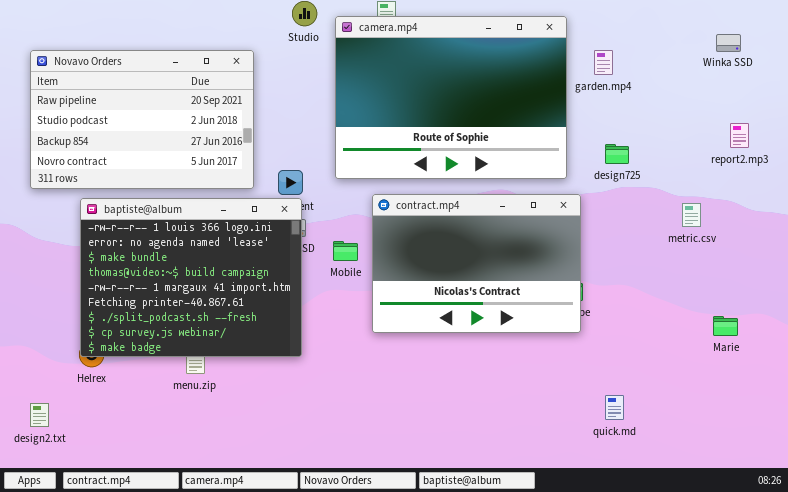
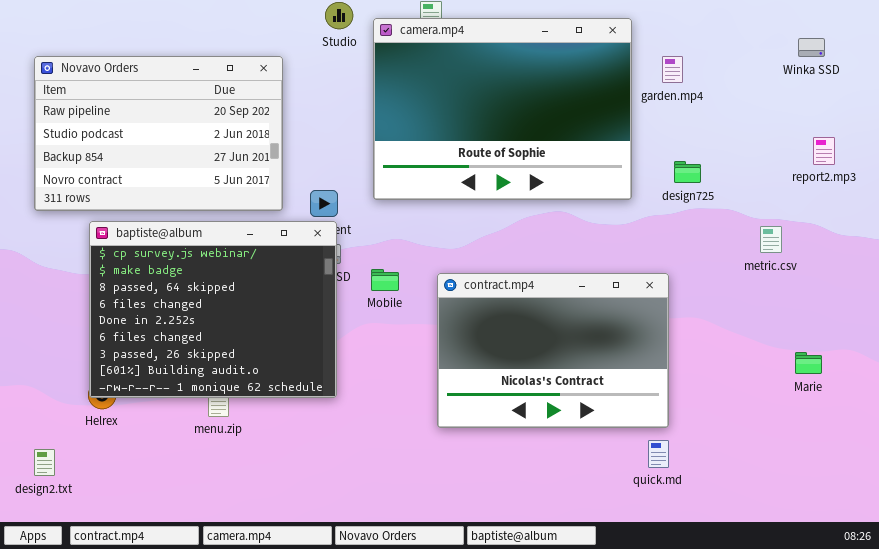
contract.mp4: [372,194,581,333] -> [437,273,669,428], moved
baptiste@album: [80,198,302,357] -> [89,221,337,398], scrolled down 7 rows
quick.md: [605,395,624,420] -> [648,440,669,468], moved

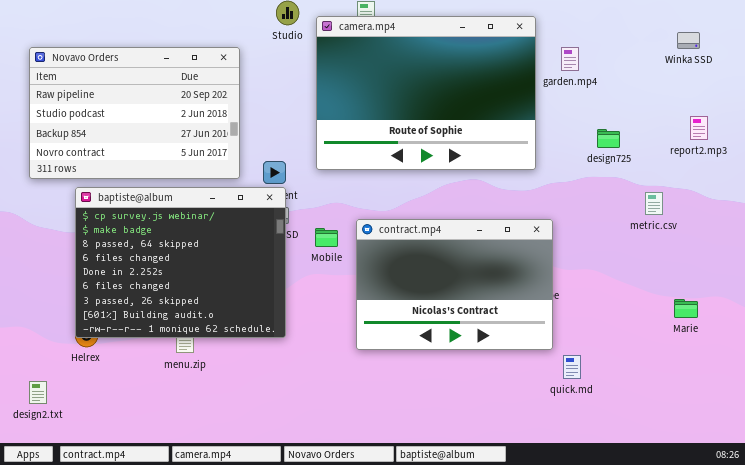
design725: [674,161,701,183] -> [597,129,620,148], moved
contract.mp4: [437,273,669,428] -> [356,219,553,350], moved
quick.md: [648,440,669,468] -> [563,355,581,379], moved

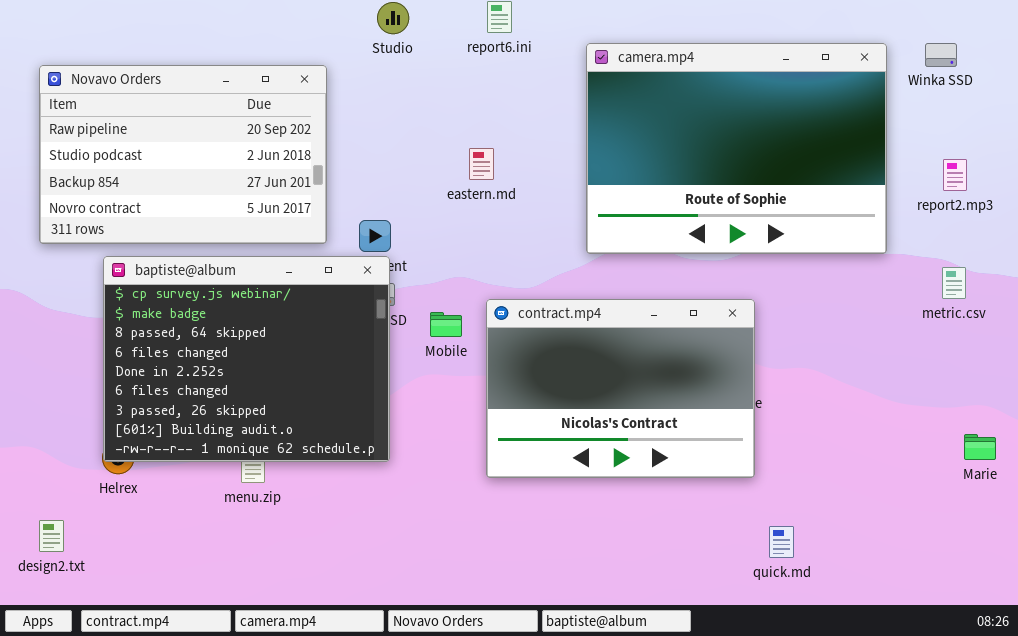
camera.mp4: [316,16,536,170] -> [586,43,887,254], moved
metric.csv: [645,192,663,215] -> [942,267,966,299], moved
Marie: [674,299,698,318] -> [964,434,996,460], moved
quick.md: [563,355,581,379] -> [769,526,794,558], moved

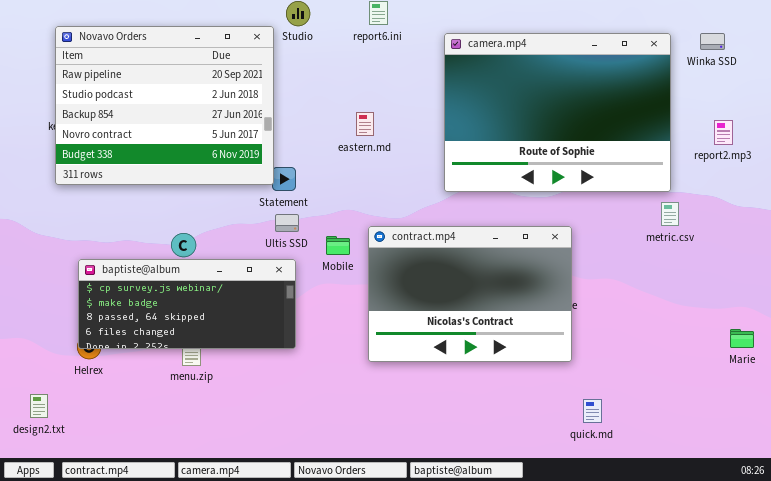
Novavo Orders: [39,65,327,244] -> [55,26,274,185], moved, resized
baptiste@album: [103,256,390,462] -> [78,259,296,349], resized
metric.csv: [942,267,966,299] -> [661,202,679,226], moved

